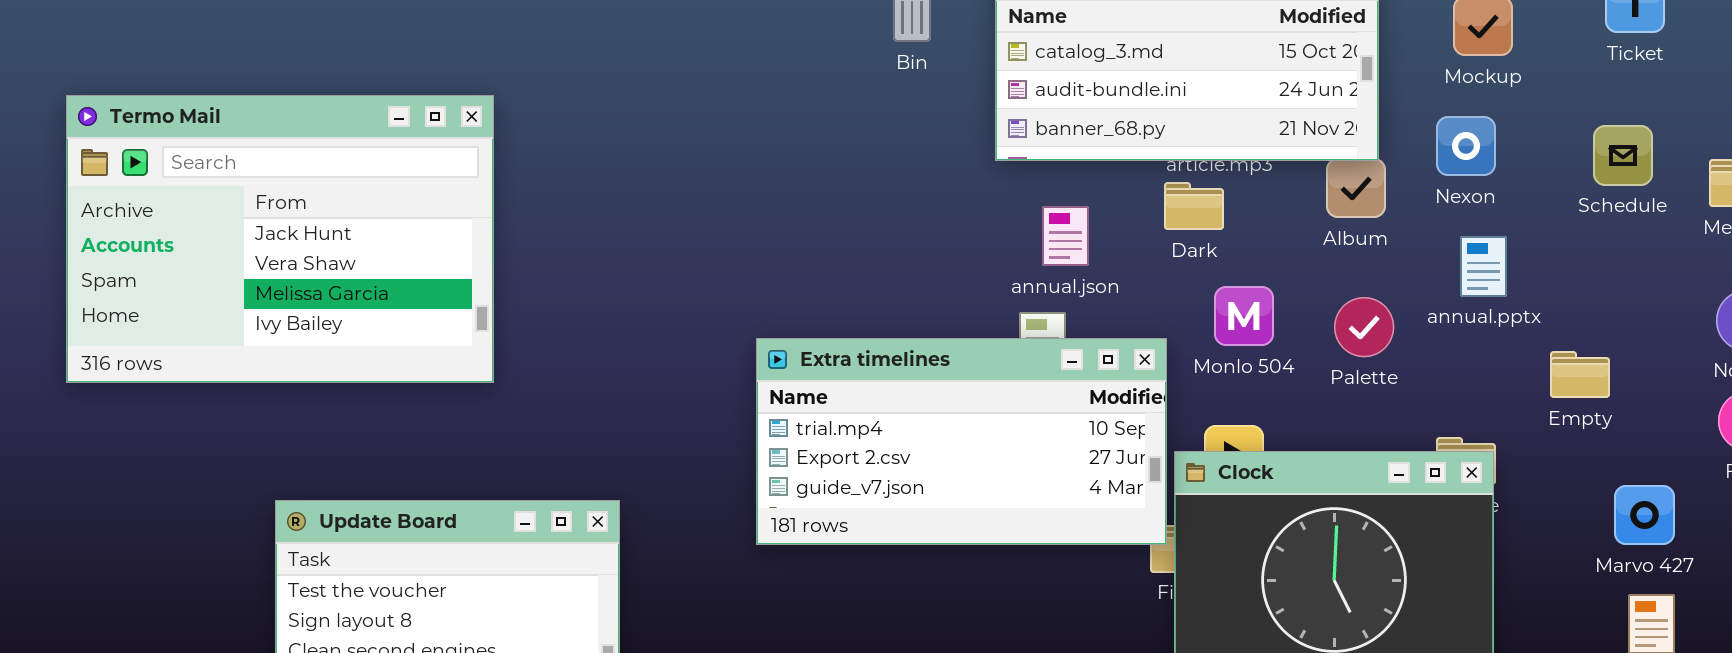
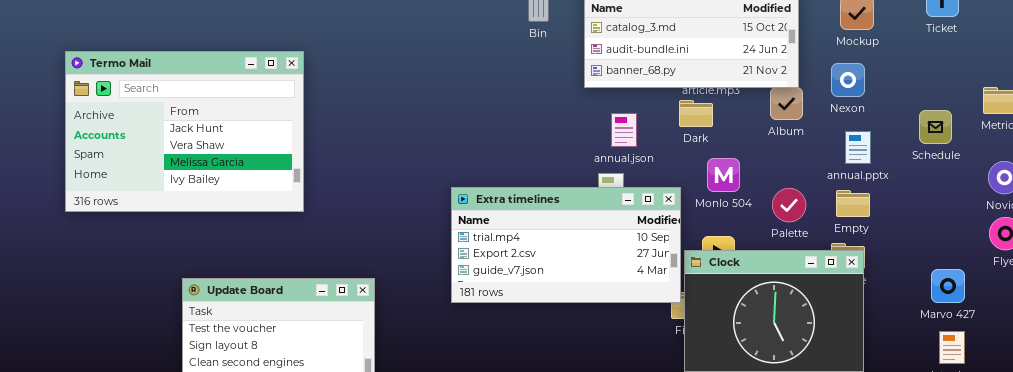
Schedule: [1593,125,1653,186] -> [919,110,952,144], moved
Palette: [1334,297,1394,357] -> [772,188,806,222], moved
Empty: [1550,351,1610,398] -> [836,190,870,217], moved

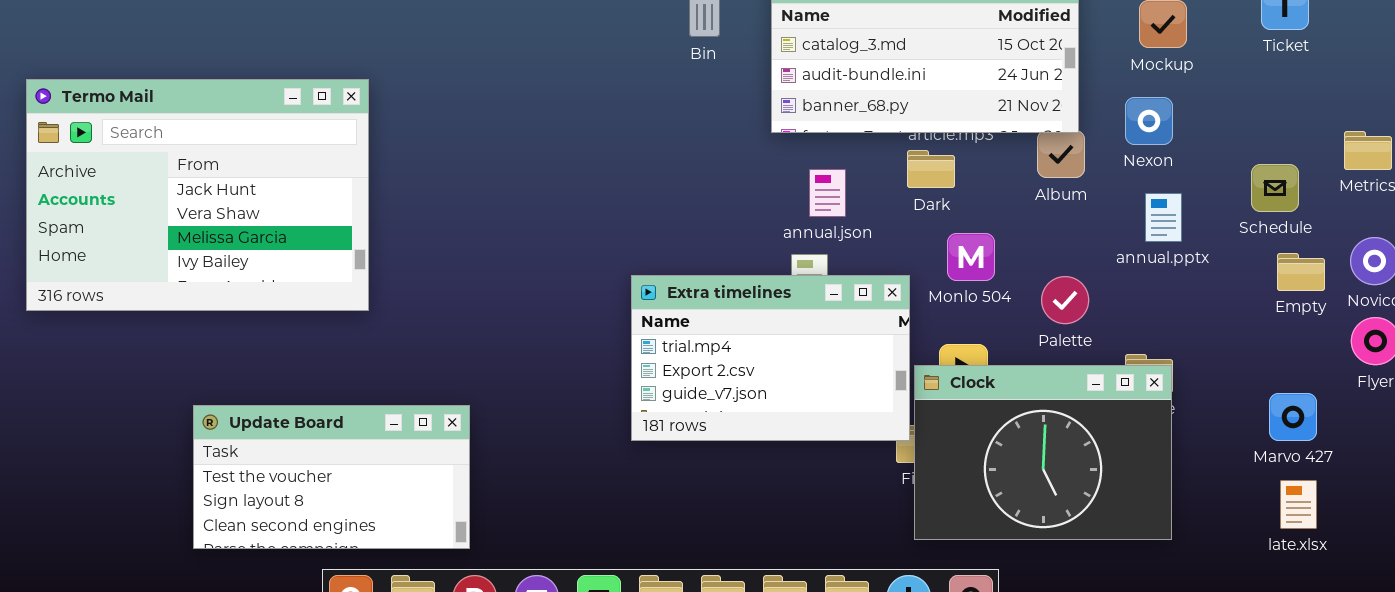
Extra timelines: [451,187,681,303] -> [631,275,910,441], resized
Empty: [836,190,870,217] -> [1277,253,1325,291], moved

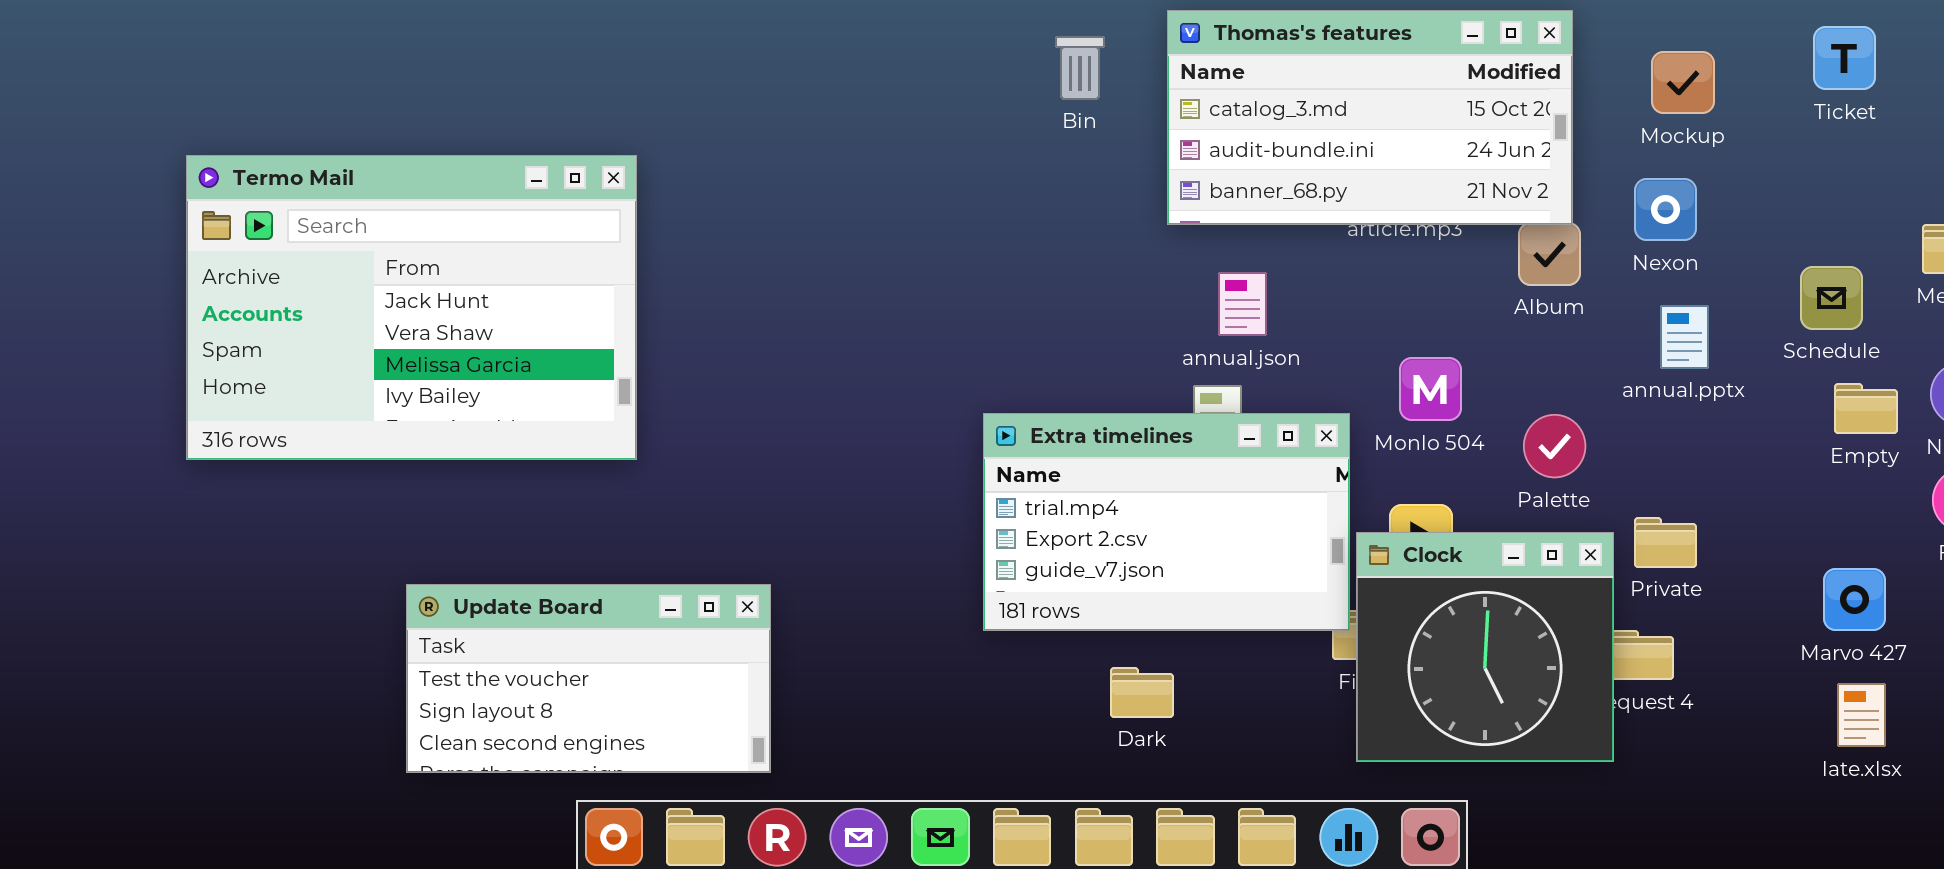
Dark: [907,150,955,188] -> [1110,667,1174,718], moved
Clock: [914,365,1172,540] -> [1356,532,1614,762], resized

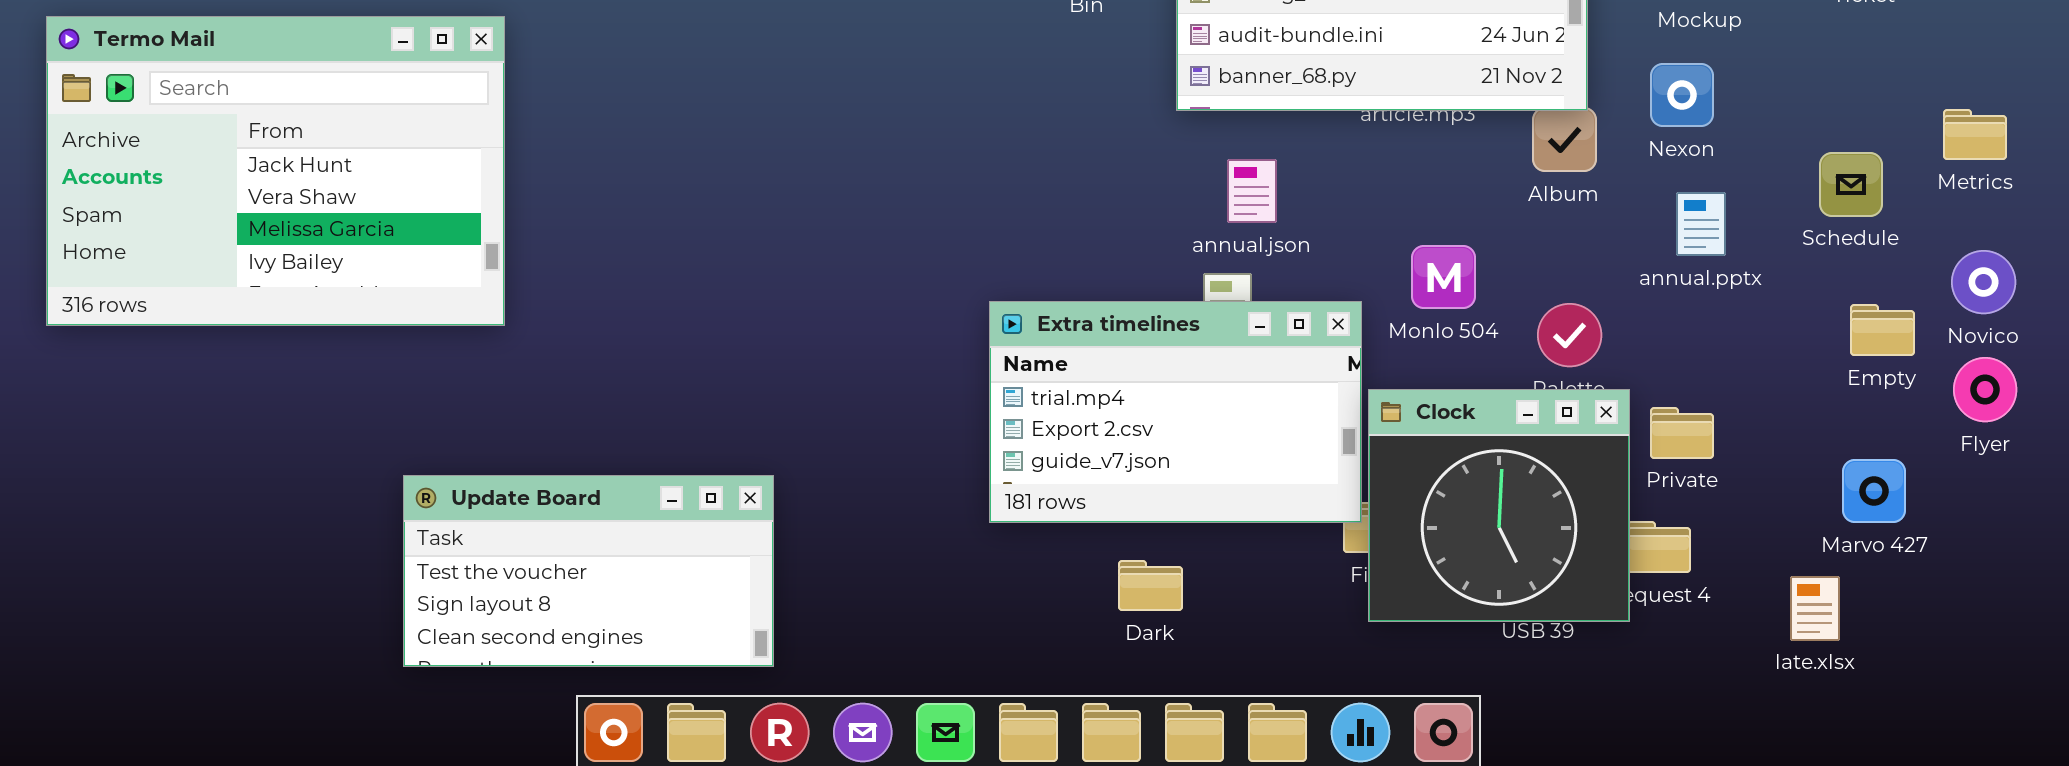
Termo Mail: [186,155,637,460] -> [46,16,505,326], moved
Empty: [1834,383,1898,434] -> [1850,304,1915,356], moved
Clock: [1356,532,1614,762] -> [1368,389,1630,622], moved
late.xlsx: [1837,683,1886,747] -> [1790,576,1840,641], moved

